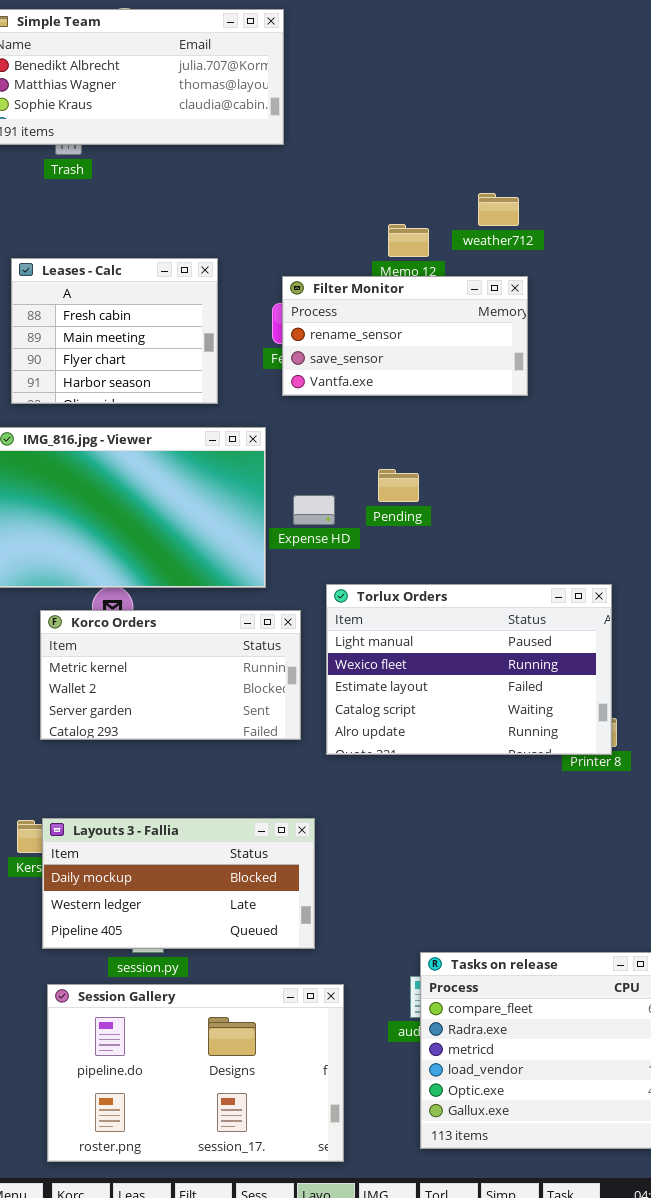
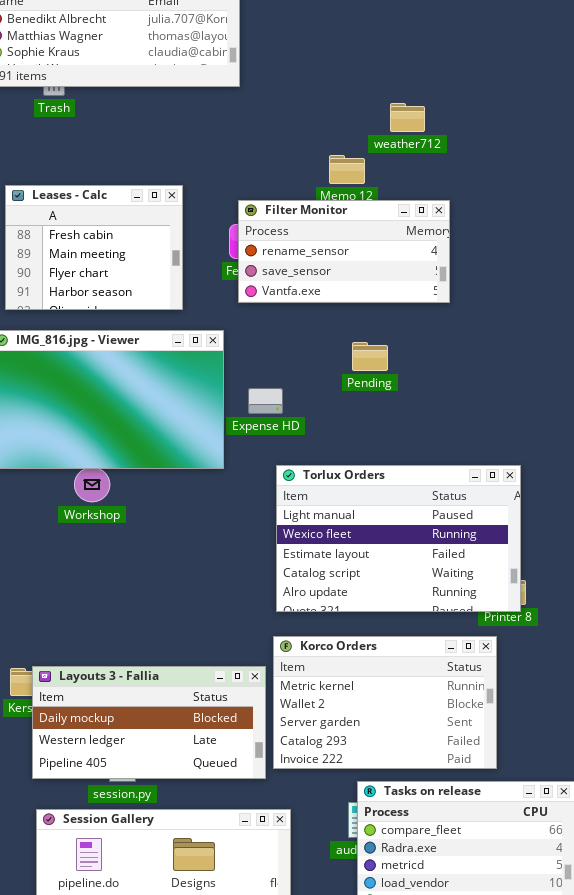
weather712: [478,193,519,226] -> [390,103,425,132], moved
Pending: [378,469,419,502] -> [352,342,388,371], moved
Korco Orders: [40,610,301,740] -> [273,636,497,769], moved, resized

